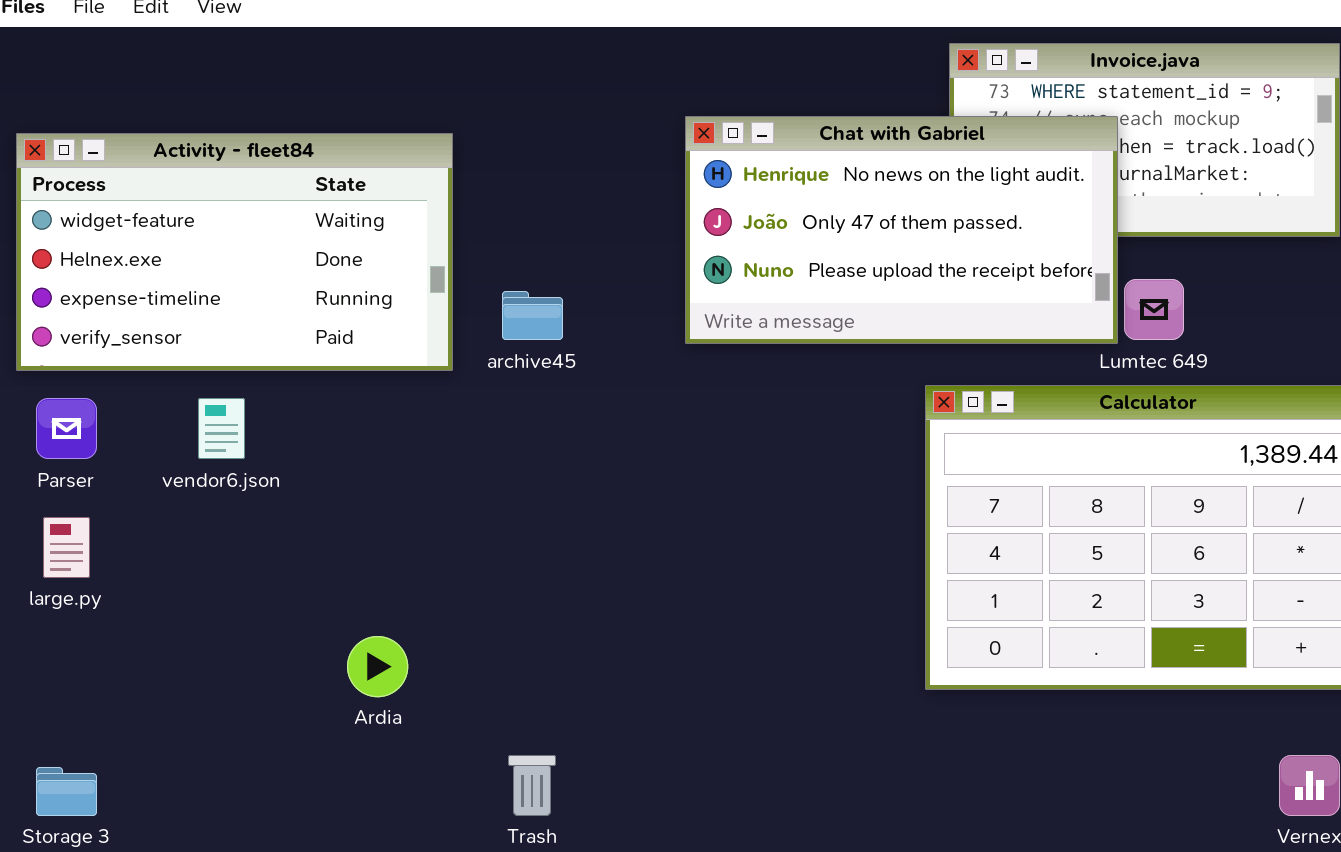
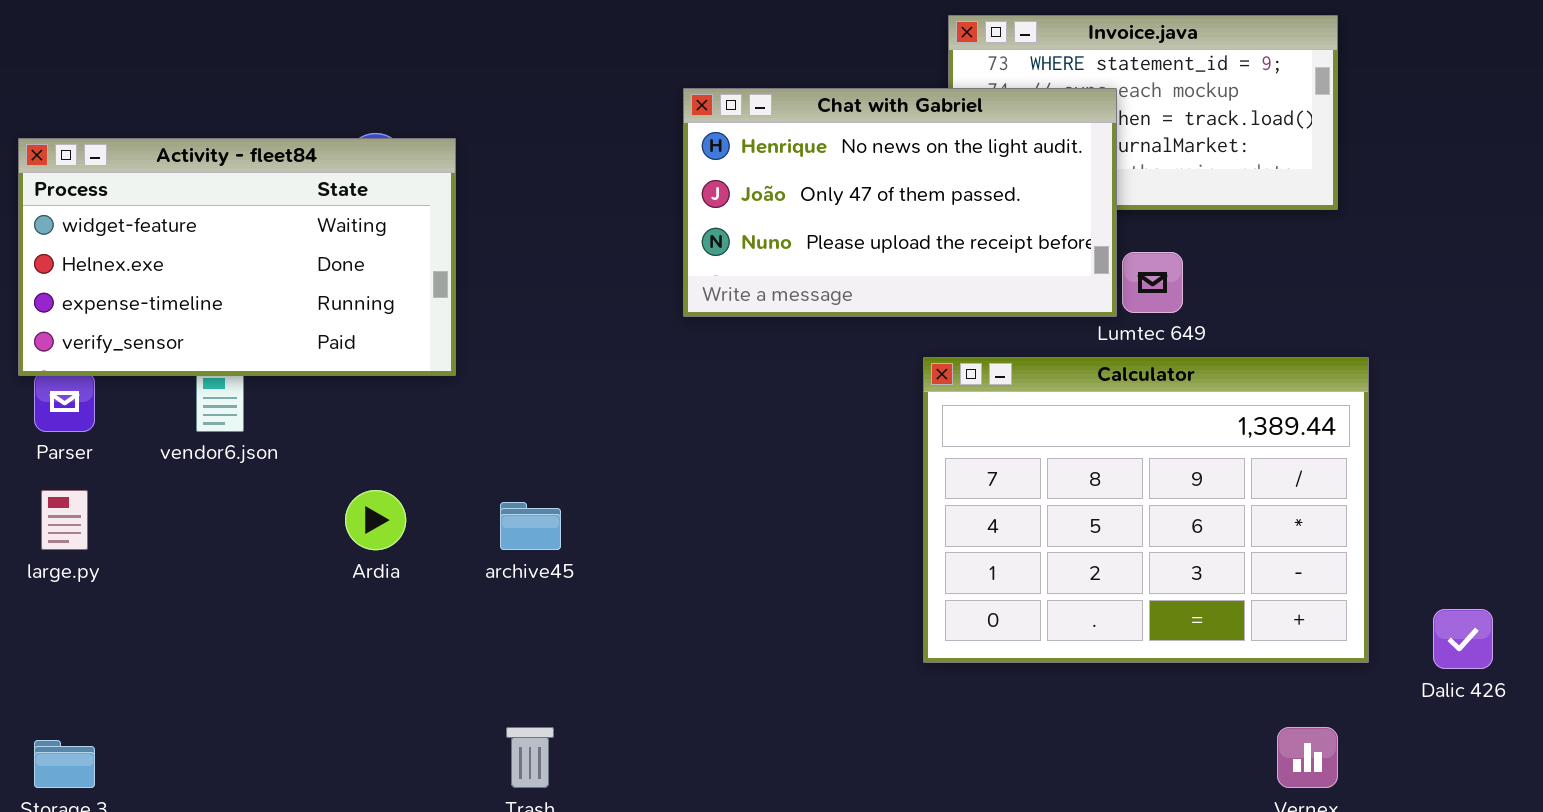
Activity - fleet84: [16,133,453,371] -> [18,138,456,376], moved
archive45: [502,291,563,340] -> [500,502,561,550], moved
Ardia: [347,636,408,697] -> [345,490,406,550], moved

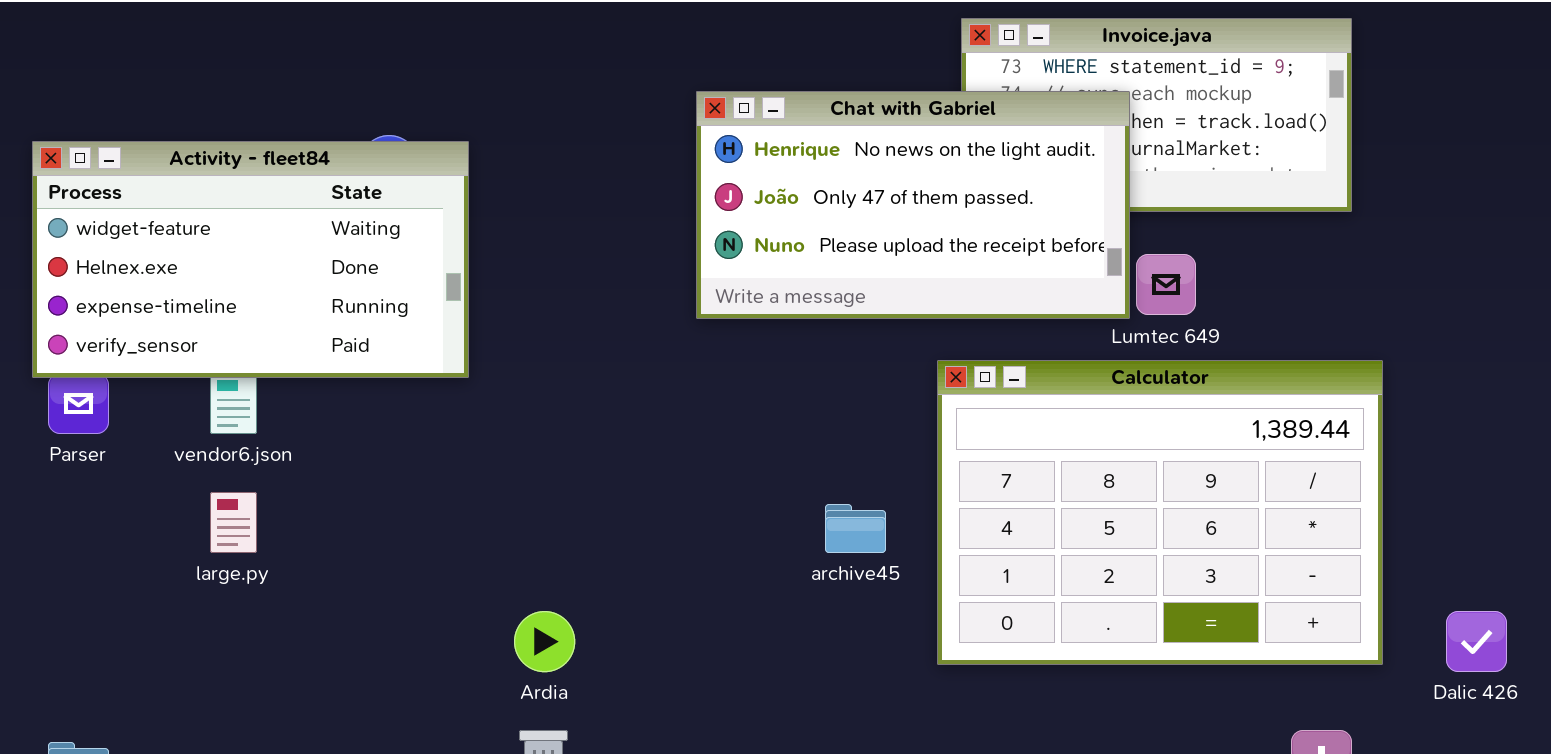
large.py: [41,490,88,550] -> [210,492,257,553], moved
Ardia: [345,490,406,550] -> [514,611,575,672], moved
archive45: [500,502,561,550] -> [825,504,886,553], moved

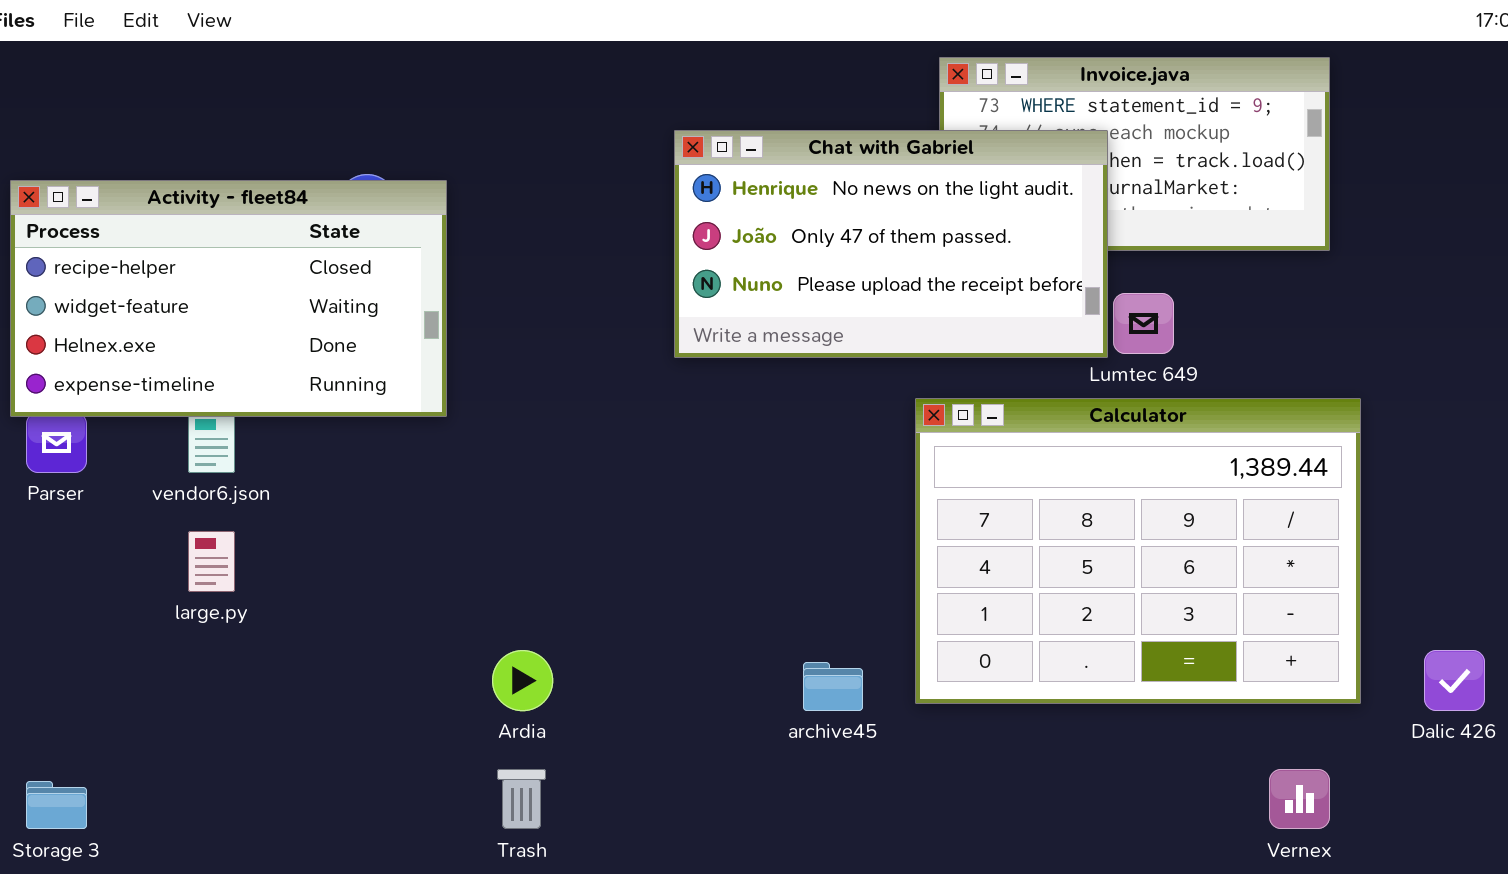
Activity - fleet84: [32,141,469,378] -> [10,180,447,417], scrolled up 1 row
archive45: [825,504,886,553] -> [803,662,863,711], moved

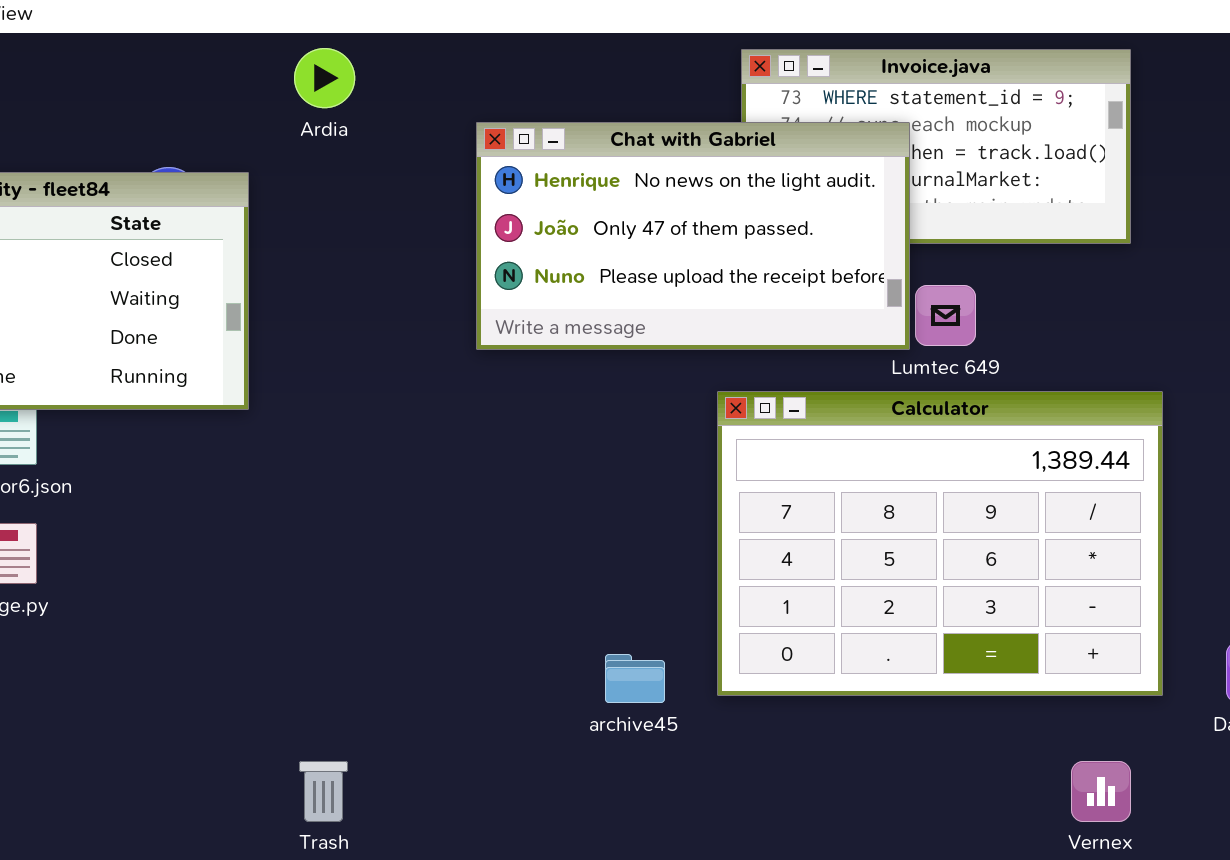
Ardia: [492,650,553,711] -> [294,48,355,108], moved

